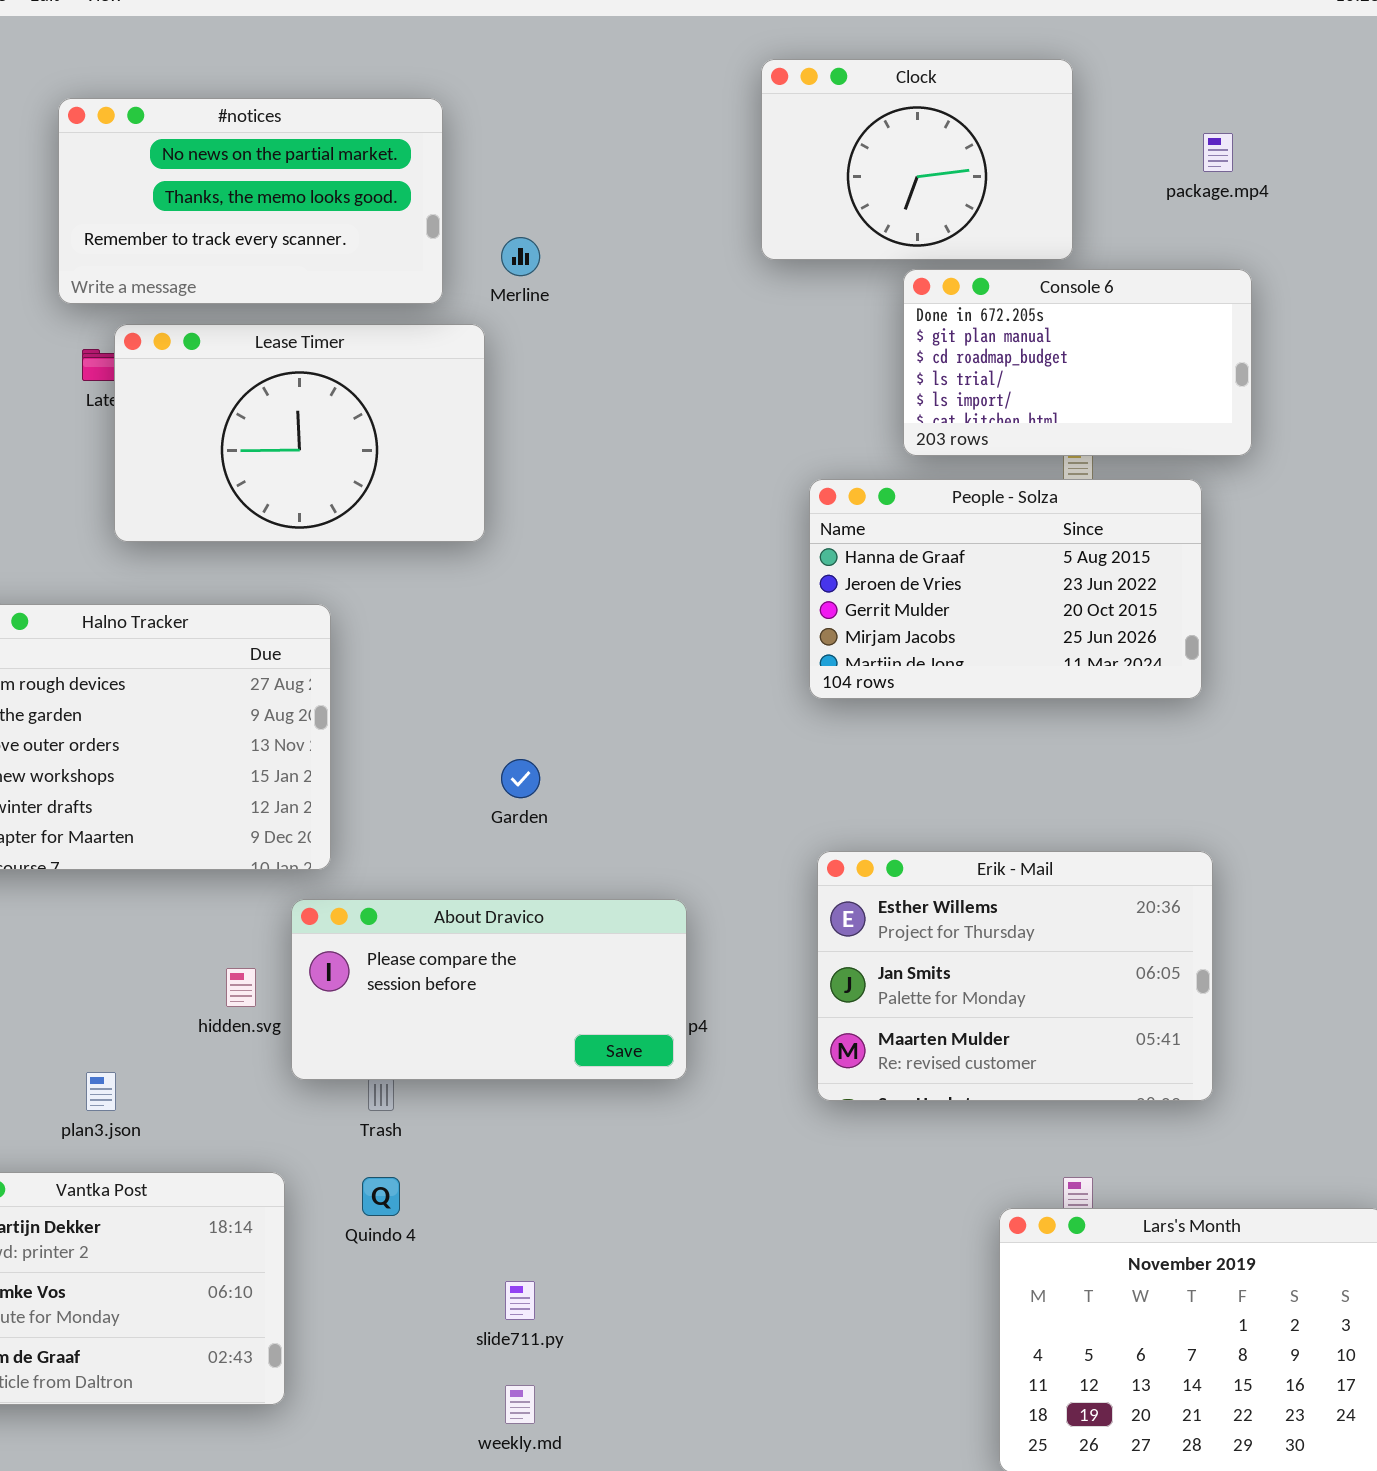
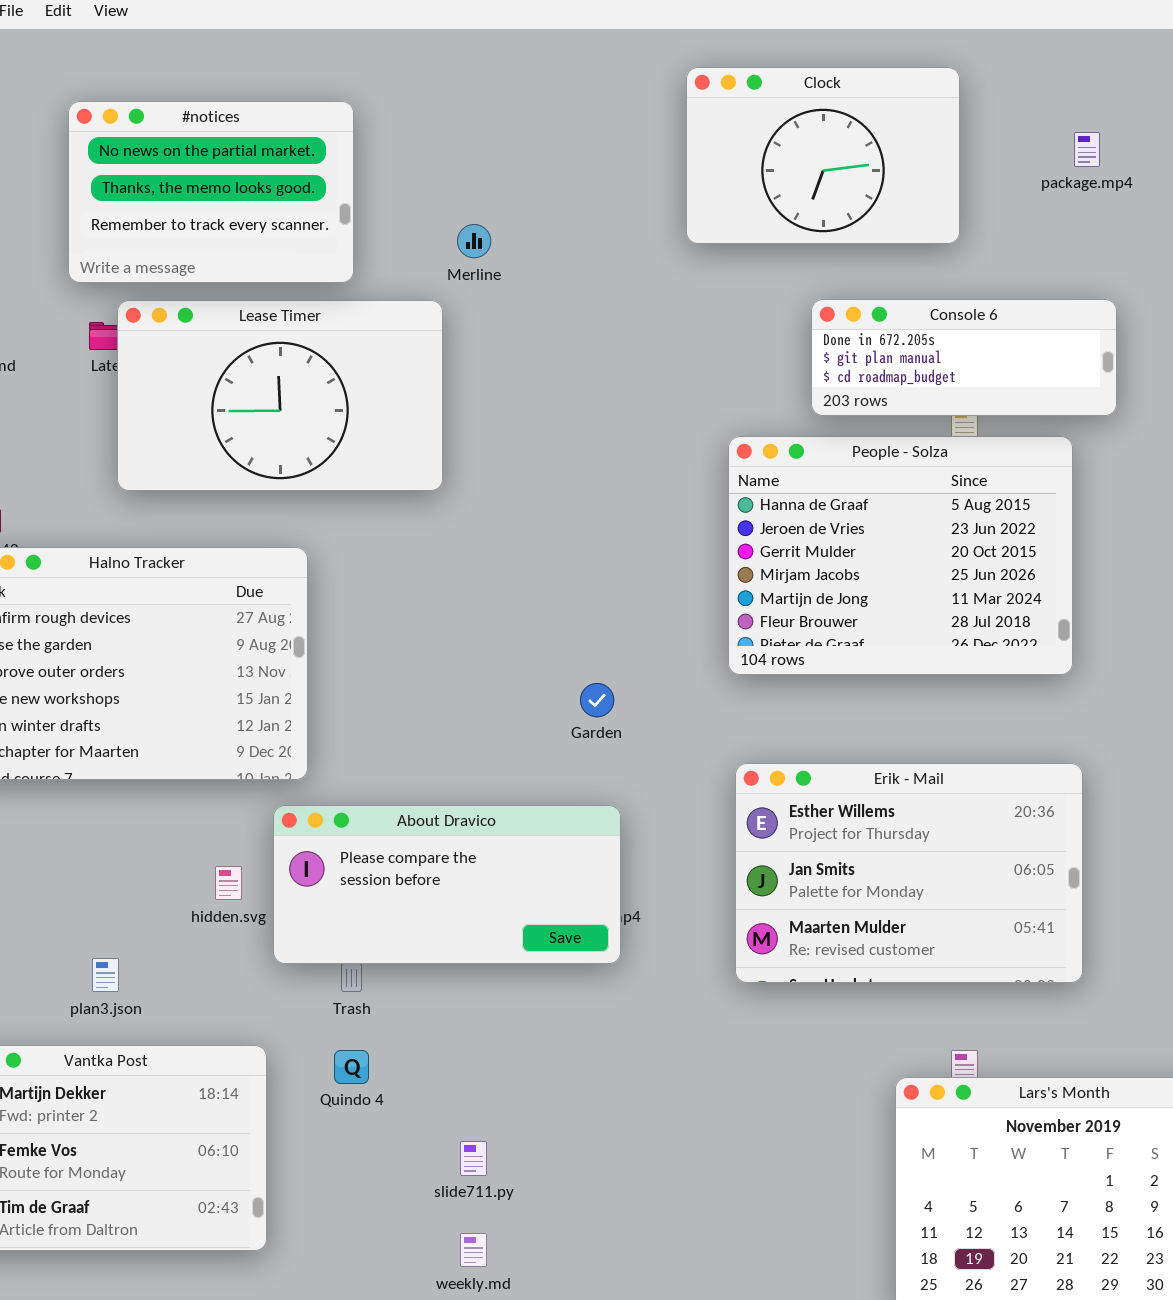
#notices: [58,98,443,304] -> [68,101,354,283], resized
Console 6: [903,269,1252,456] -> [811,299,1117,416], resized
People - Solza: [809,479,1202,699] -> [728,436,1073,675], resized
Garden: [501,759,540,798] -> [580,683,614,717], moved

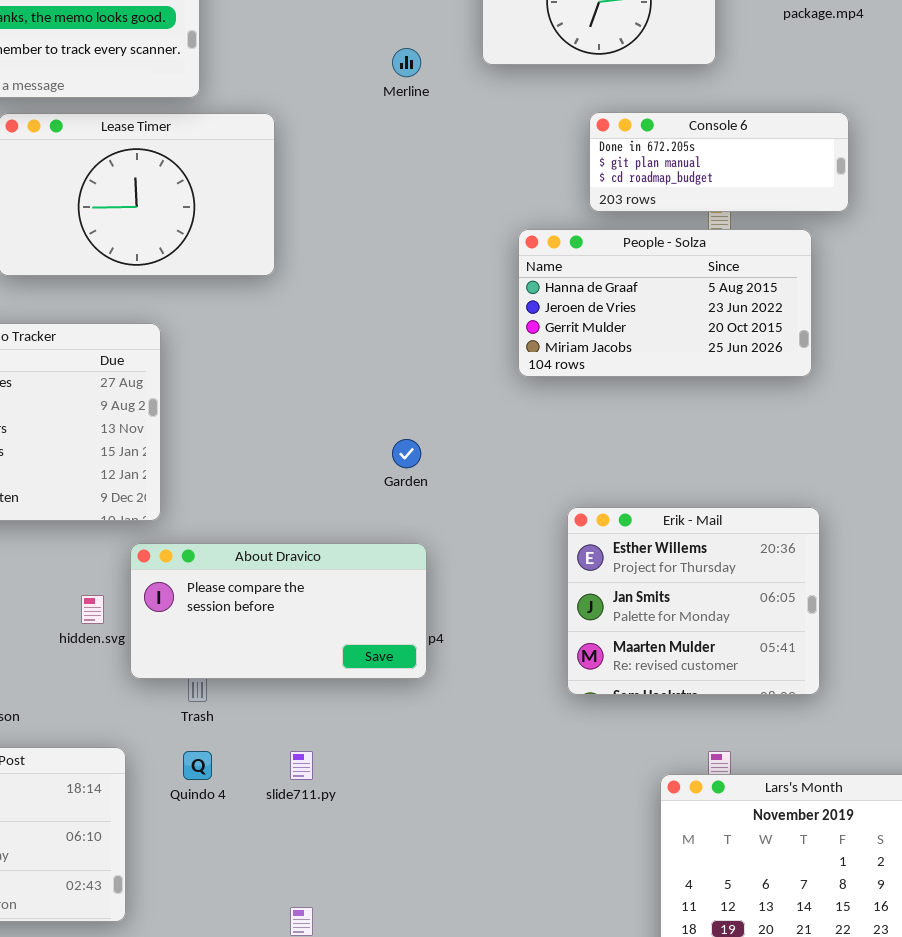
Merline: [457,224,491,258] -> [392,48,421,77], moved
People - Solza: [728,436,1073,675] -> [518,229,812,377], resized
Erik - Mail: [735,763,1083,983] -> [567,507,820,695], resized
slide711.py: [460,1141,487,1176] -> [290,751,313,780], moved

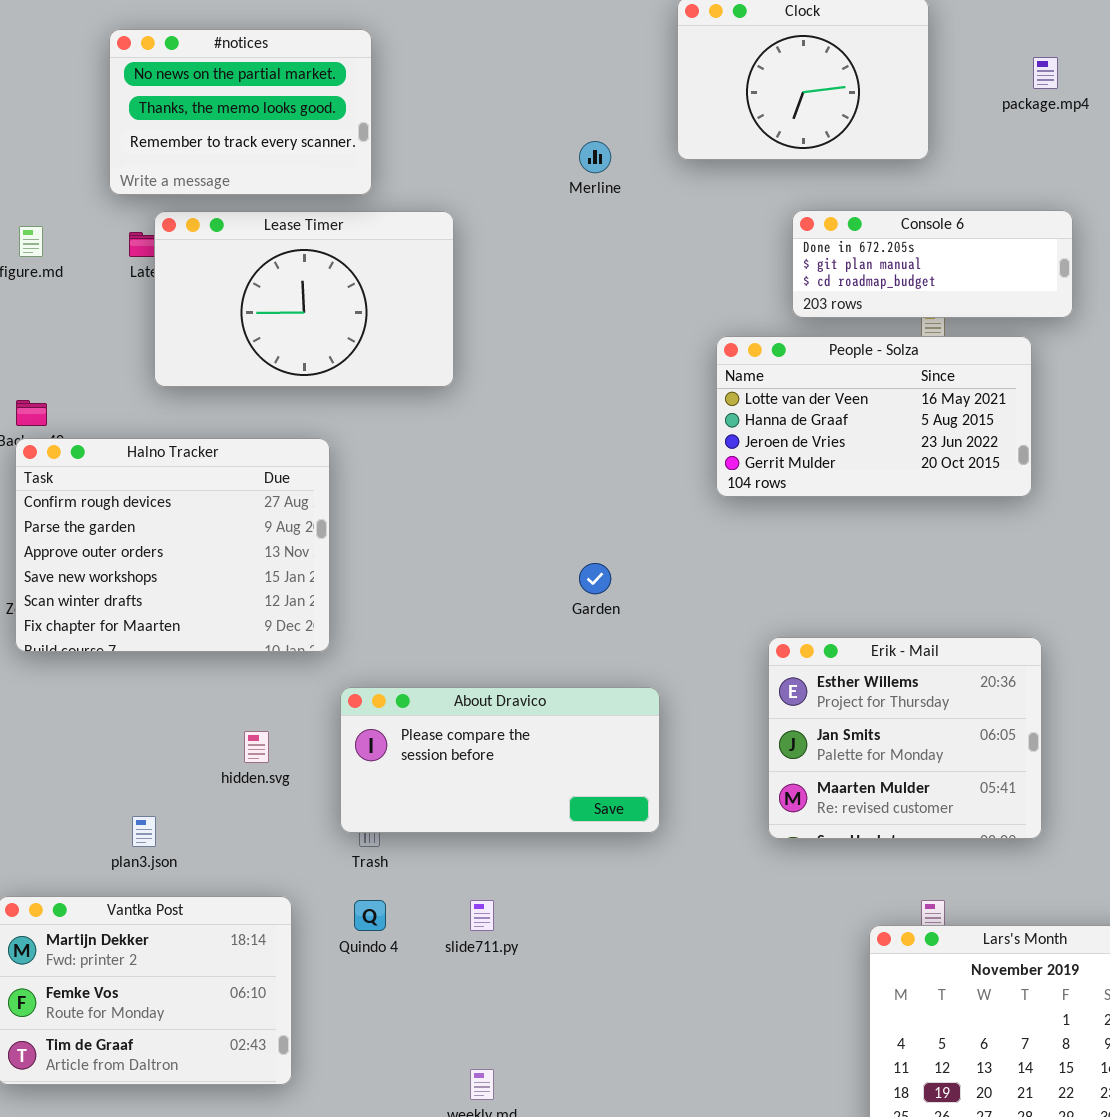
People - Solza: [518,229,812,377] -> [716,336,1032,497], scrolled up 1 row
About Dravico: [130,543,427,679] -> [340,687,660,833], moved

